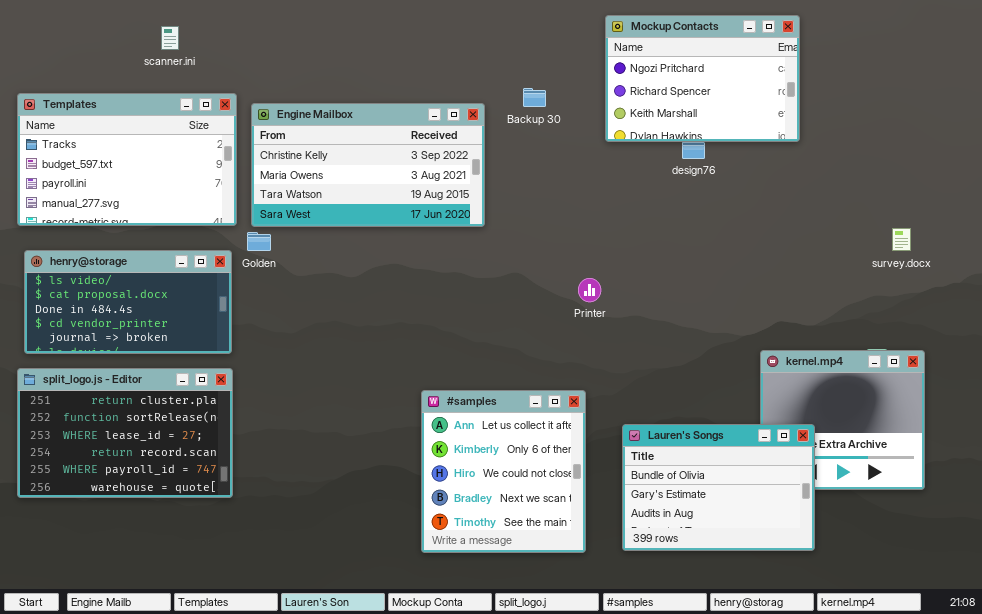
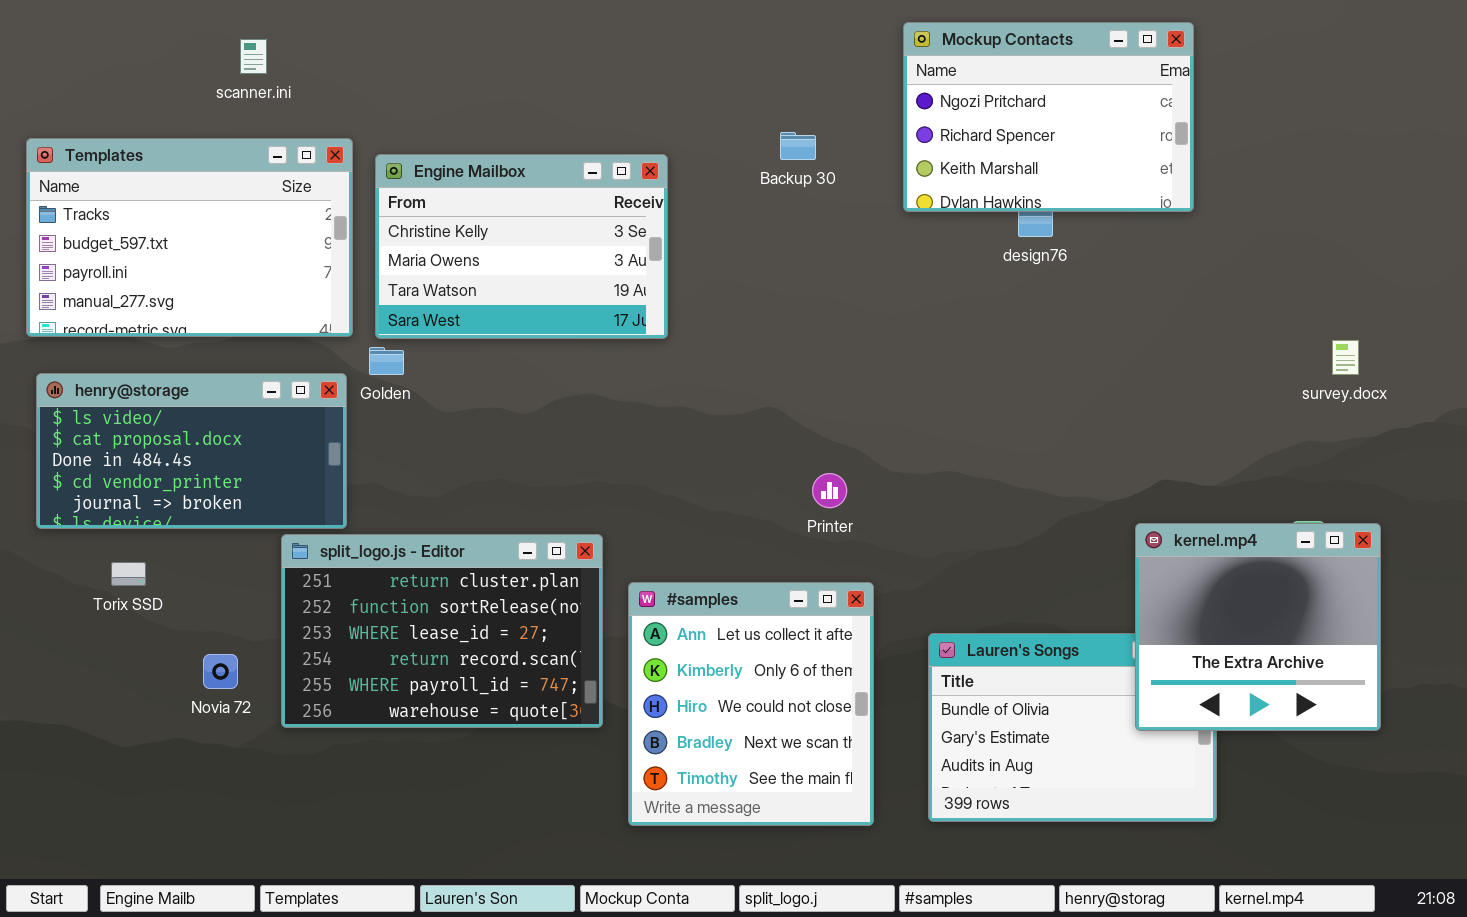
Engine Mailbox: [251,103,485,227] -> [375,154,668,339], resized
Printer: [578,278,601,302] -> [812,473,847,508], moved
kernel.mp4: [760,350,925,490] -> [1135,523,1381,731], raised
split_logo.js - Editor: [17,368,233,498] -> [281,534,603,728], moved

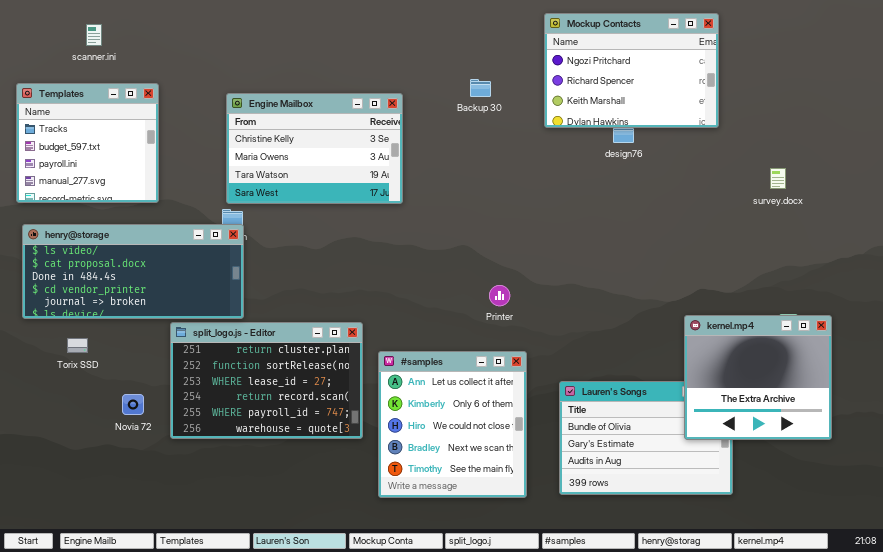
scanner.ini: [240,39,267,74] -> [86,24,102,46], moved
Templates: [26,138,353,337] -> [16,83,159,203], resized
survey.docx: [1332,340,1359,375] -> [770,168,786,189], moved
henry@storage: [36,373,347,529] -> [22,224,244,319], resized

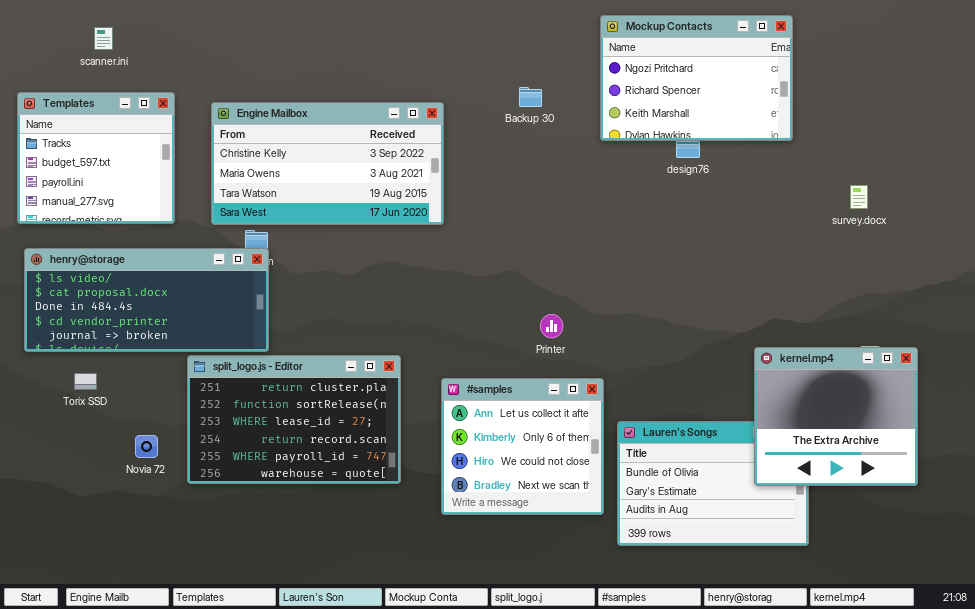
Engine Mailbox: [226,93,403,204] -> [211,102,444,225], resized
#samples: [378,351,527,498] -> [441,378,604,515], moved, resized

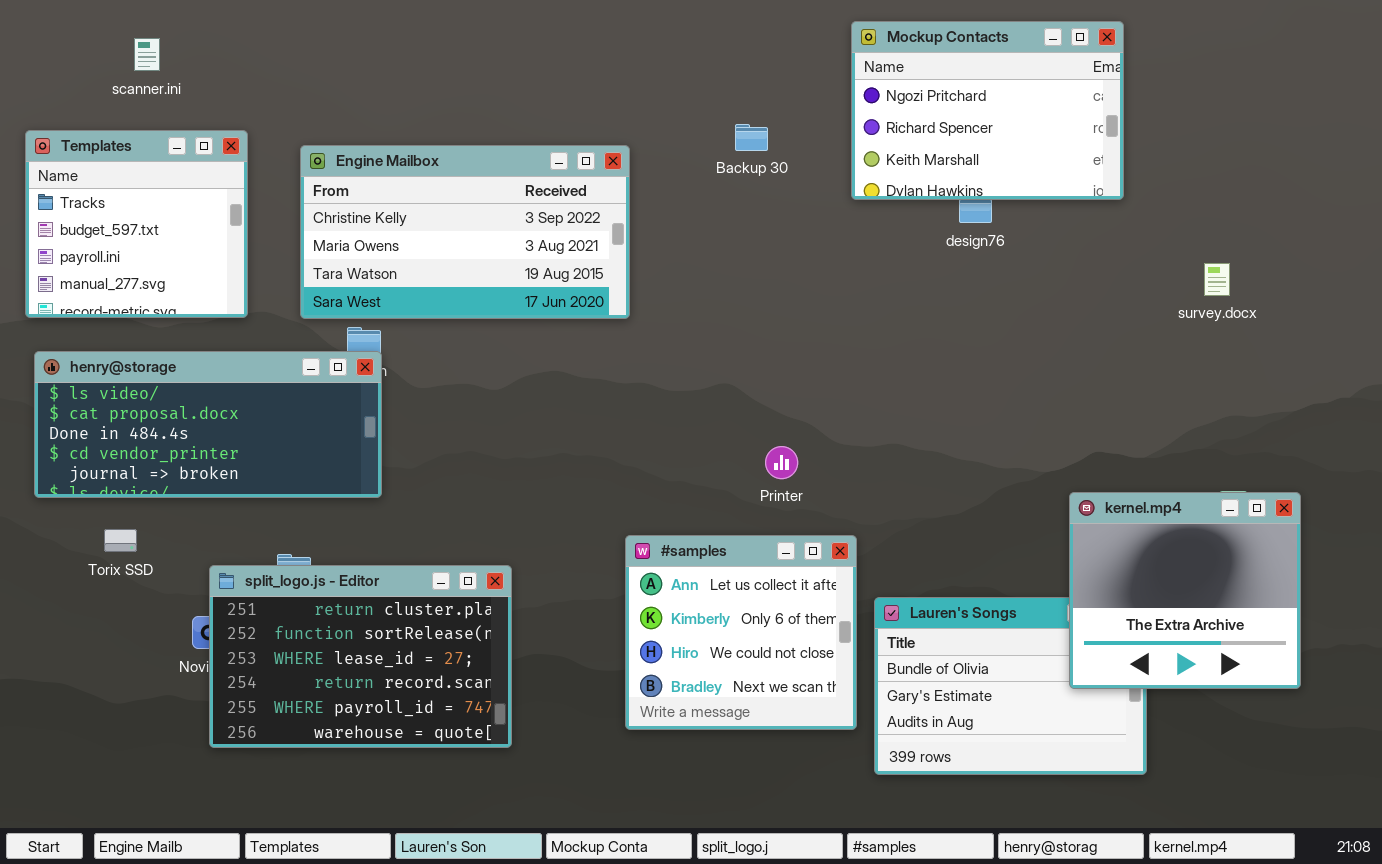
split_logo.js - Editor: [187,355,401,484] -> [209,565,512,748], moved

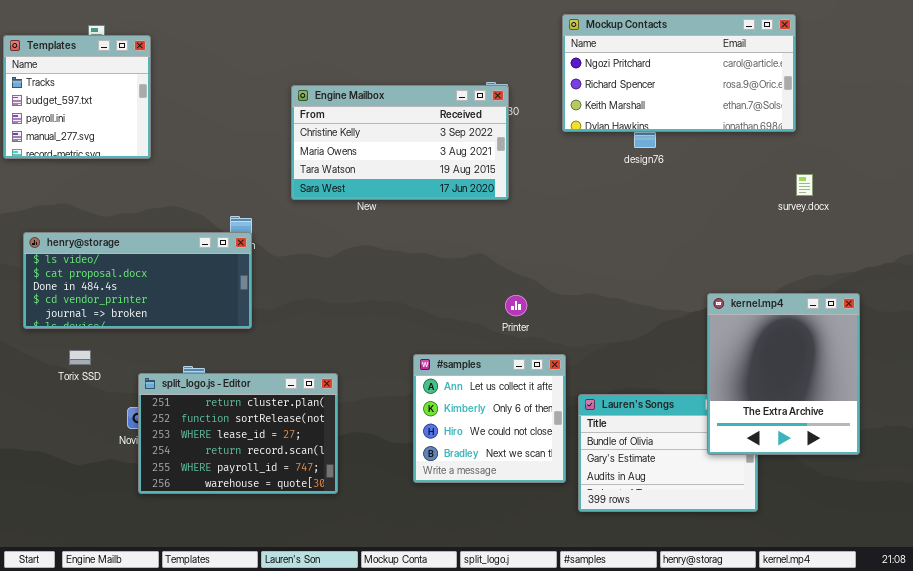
Mockup Contacts: [851,21,1124,200] -> [562,14,796,132], resized
Templates: [25,130,248,318] -> [3,35,151,159], moved
Engine Mailbox: [300,145,630,319] -> [291,85,509,200], moved
kernel.mp4: [1069,492,1301,689] -> [707,293,860,455], resized

